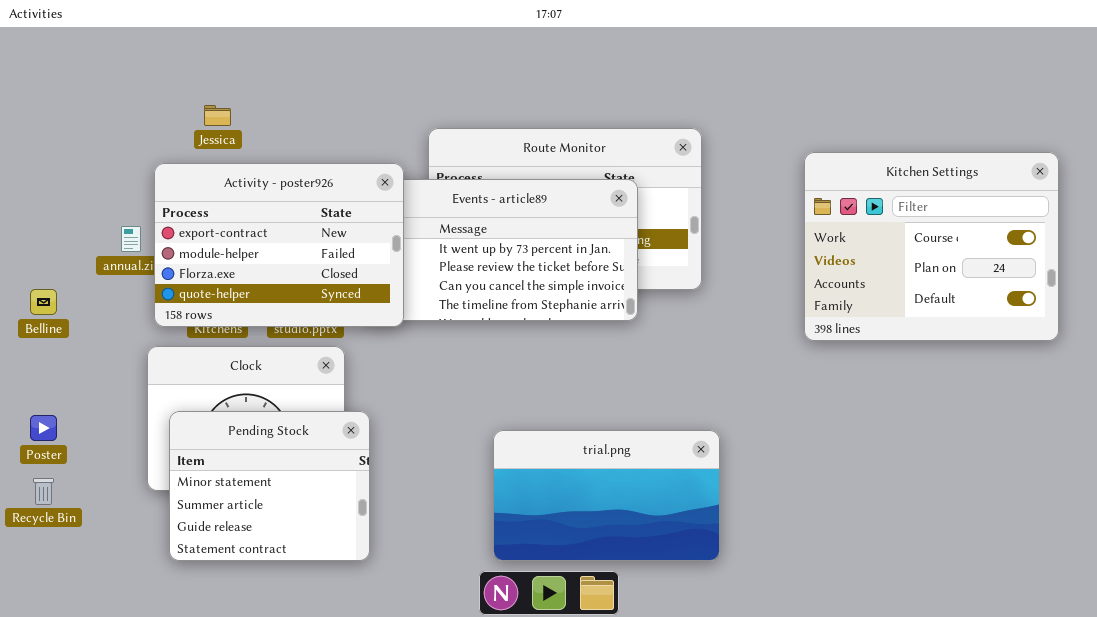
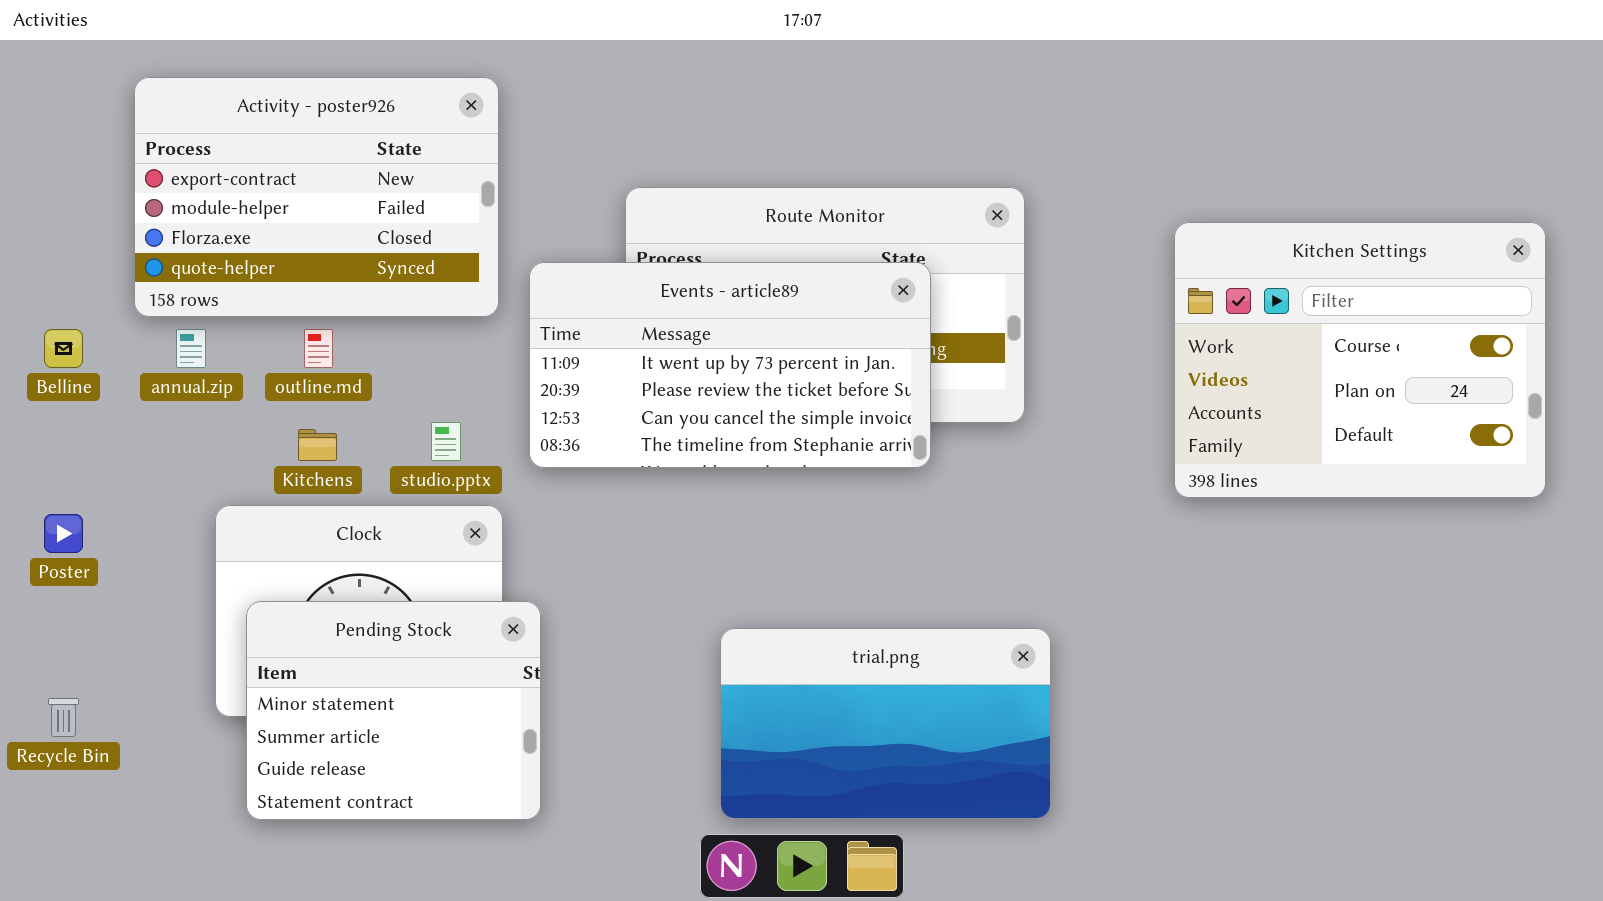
Activity - poster926: [154,163,404,327] -> [134,77,499,317], moved
Belline: [30,289,57,315] -> [44,329,83,368], moved
Poster: [30,415,57,441] -> [44,514,83,553], moved

